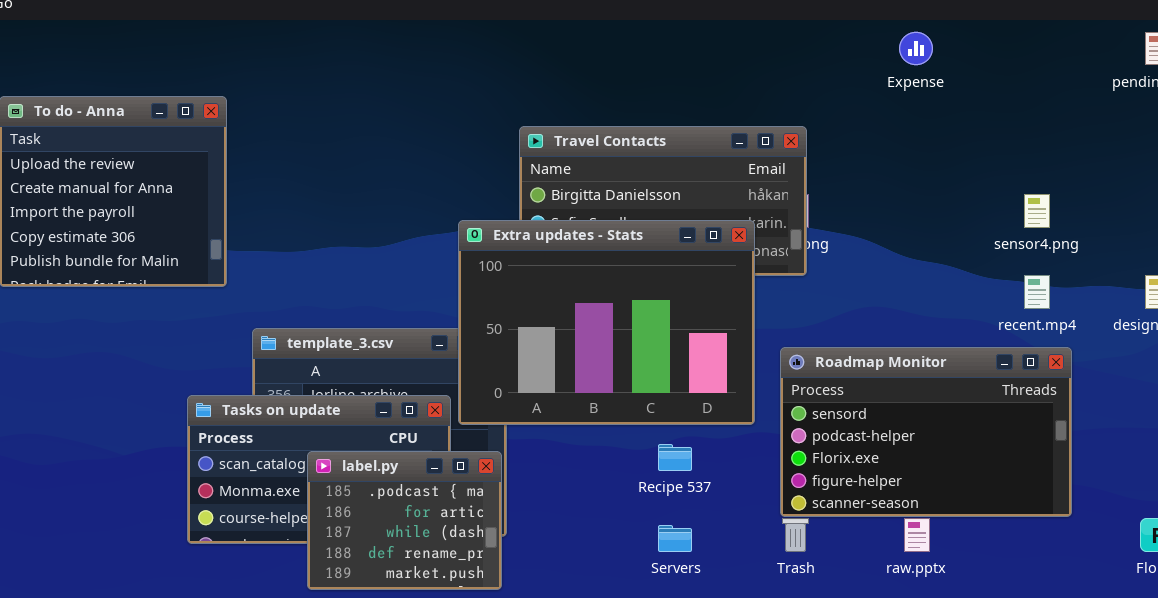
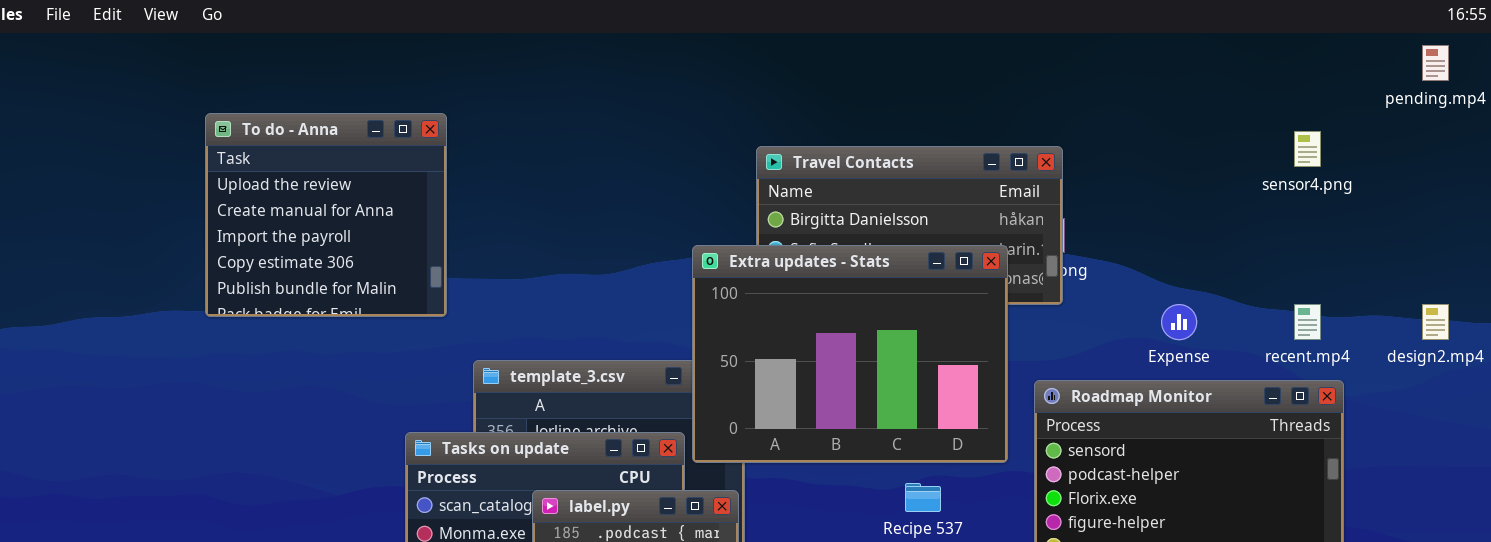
Expense: [899,32,933,65] -> [1161,304,1197,340], moved
sensor4.png: [1024,194,1050,228] -> [1294,131,1321,167], moved

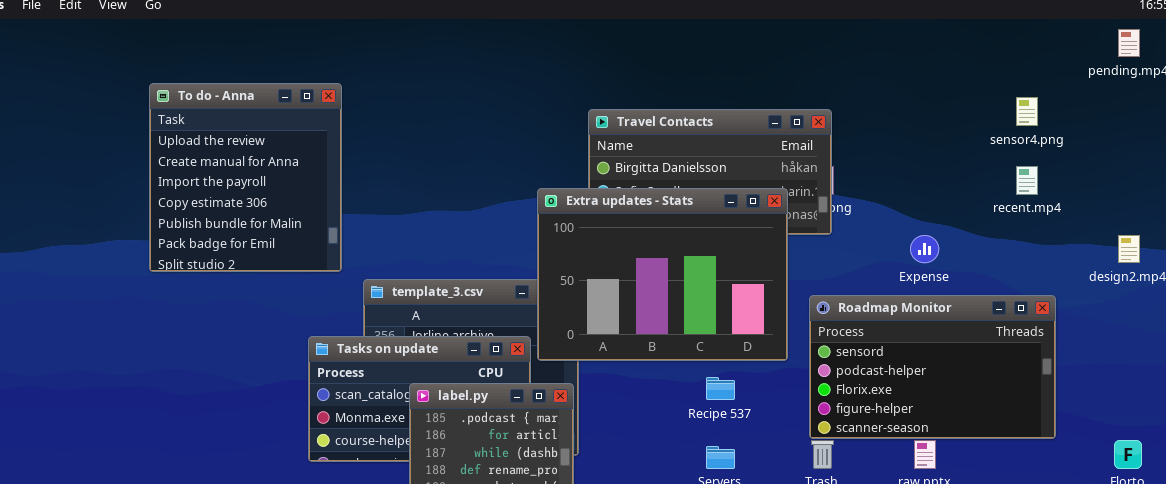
To do - Anna: [205,113,447,317] -> [149,83,342,272], resized
recent.mp4: [1294,304,1321,340] -> [1016,166,1038,195], moved

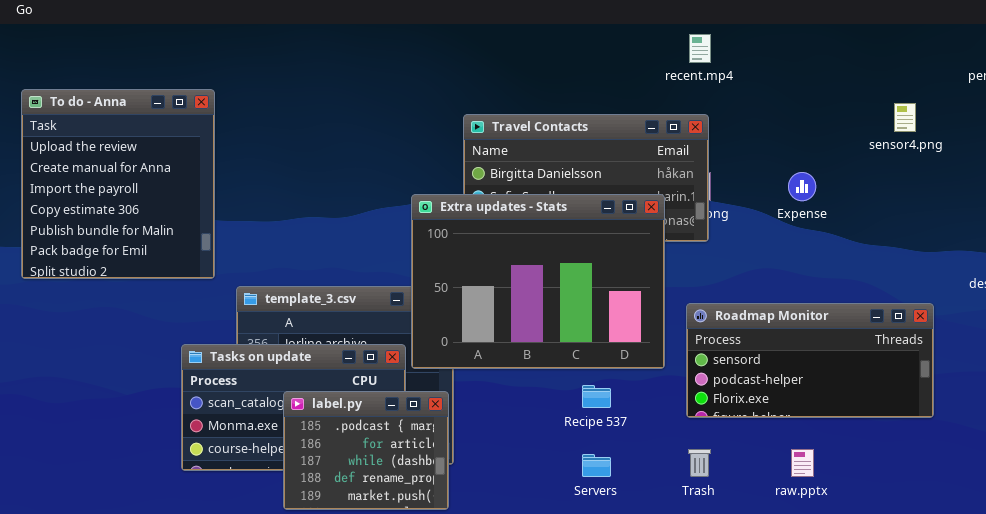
recent.mp4: [1016,166,1038,195] -> [689,34,711,63], moved
Expense: [910,235,939,263] -> [788,172,816,201], moved
Roadmap Monitor: [809,295,1056,439] -> [686,303,934,418], resized

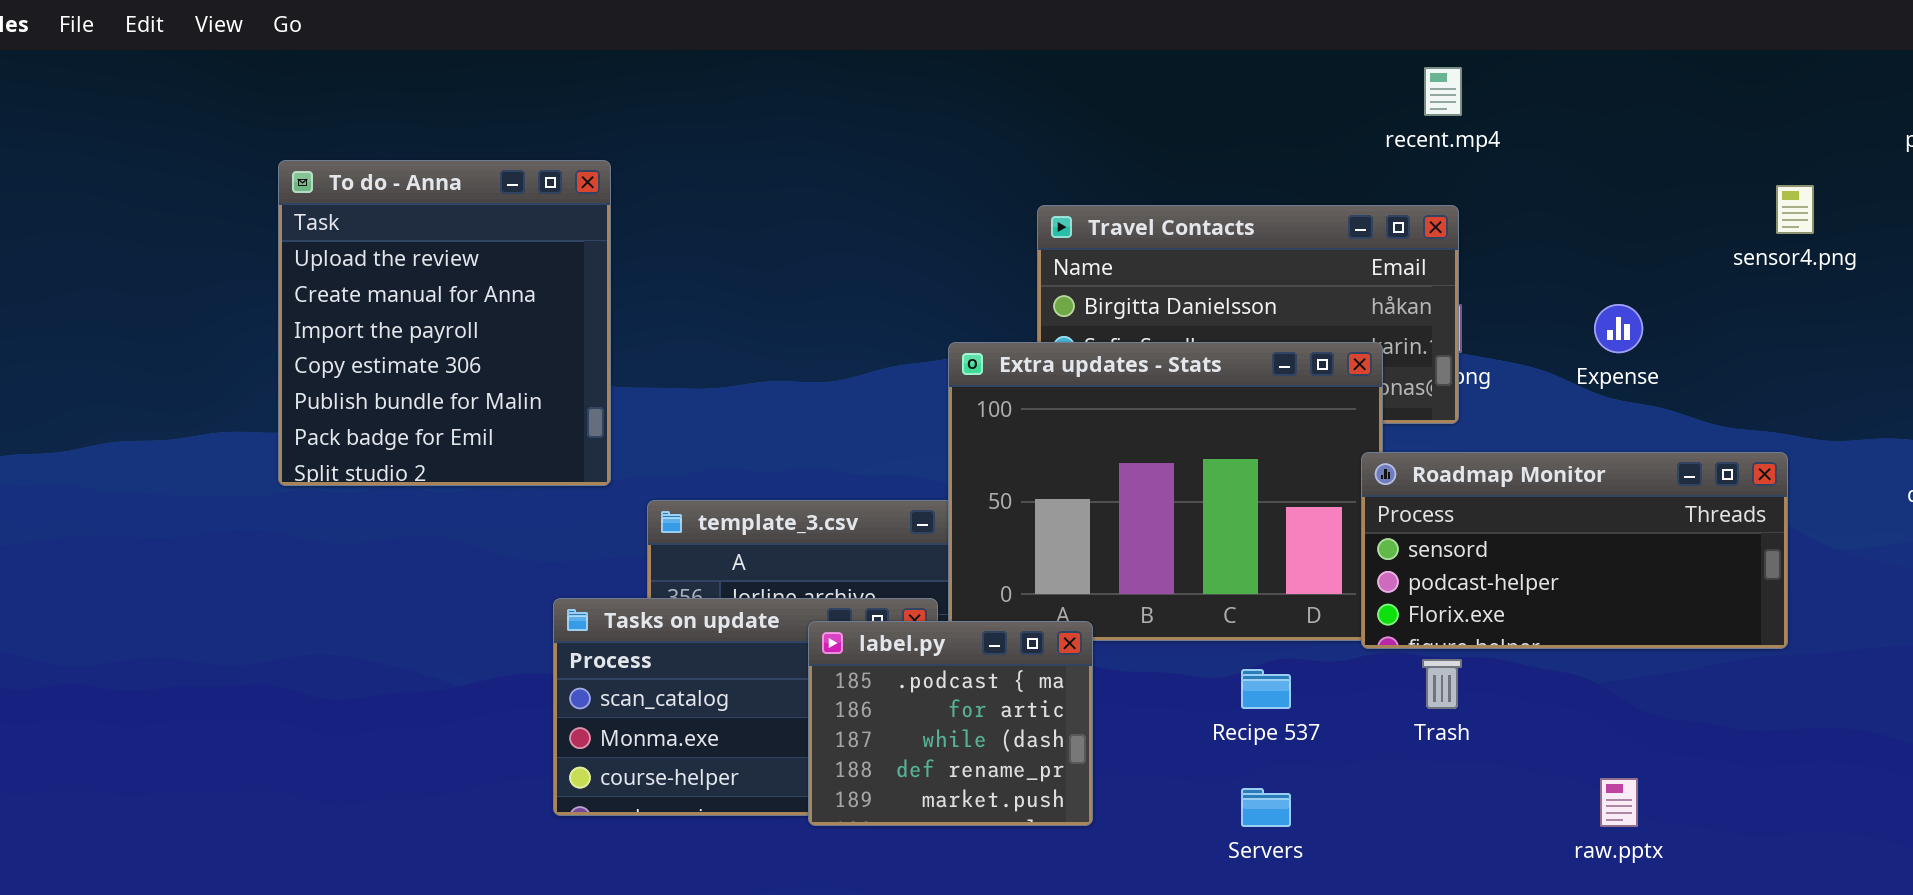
Roadmap Monitor: [686,303,934,418] -> [1361,452,1788,649], moved
label.py: [283,391,449,510] -> [808,621,1093,826], moved
Trash: [688,449,711,477] -> [1422,659,1462,709], moved

